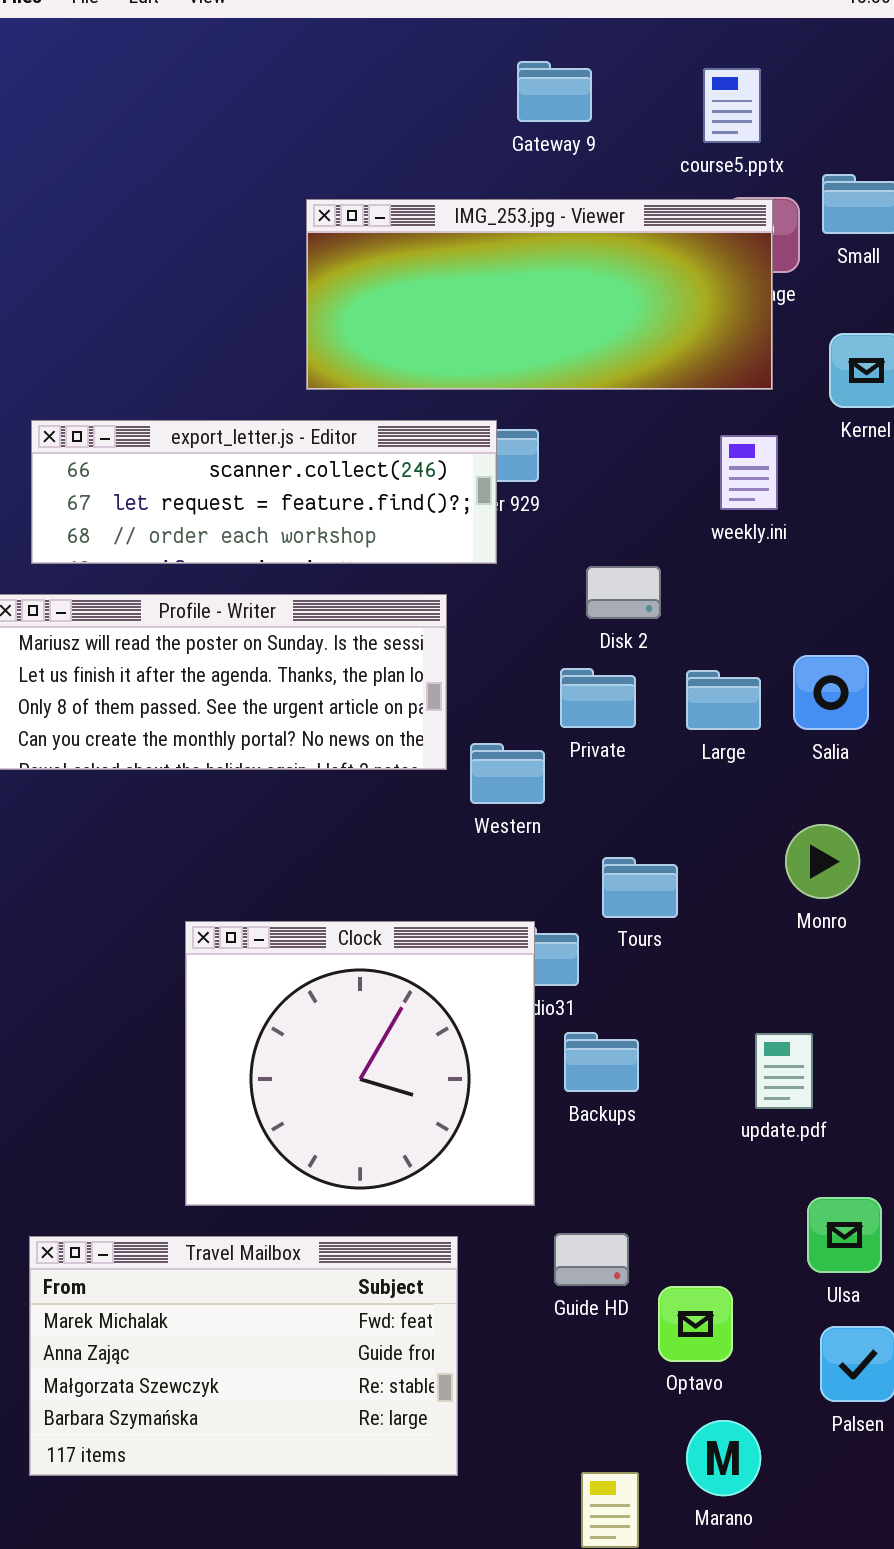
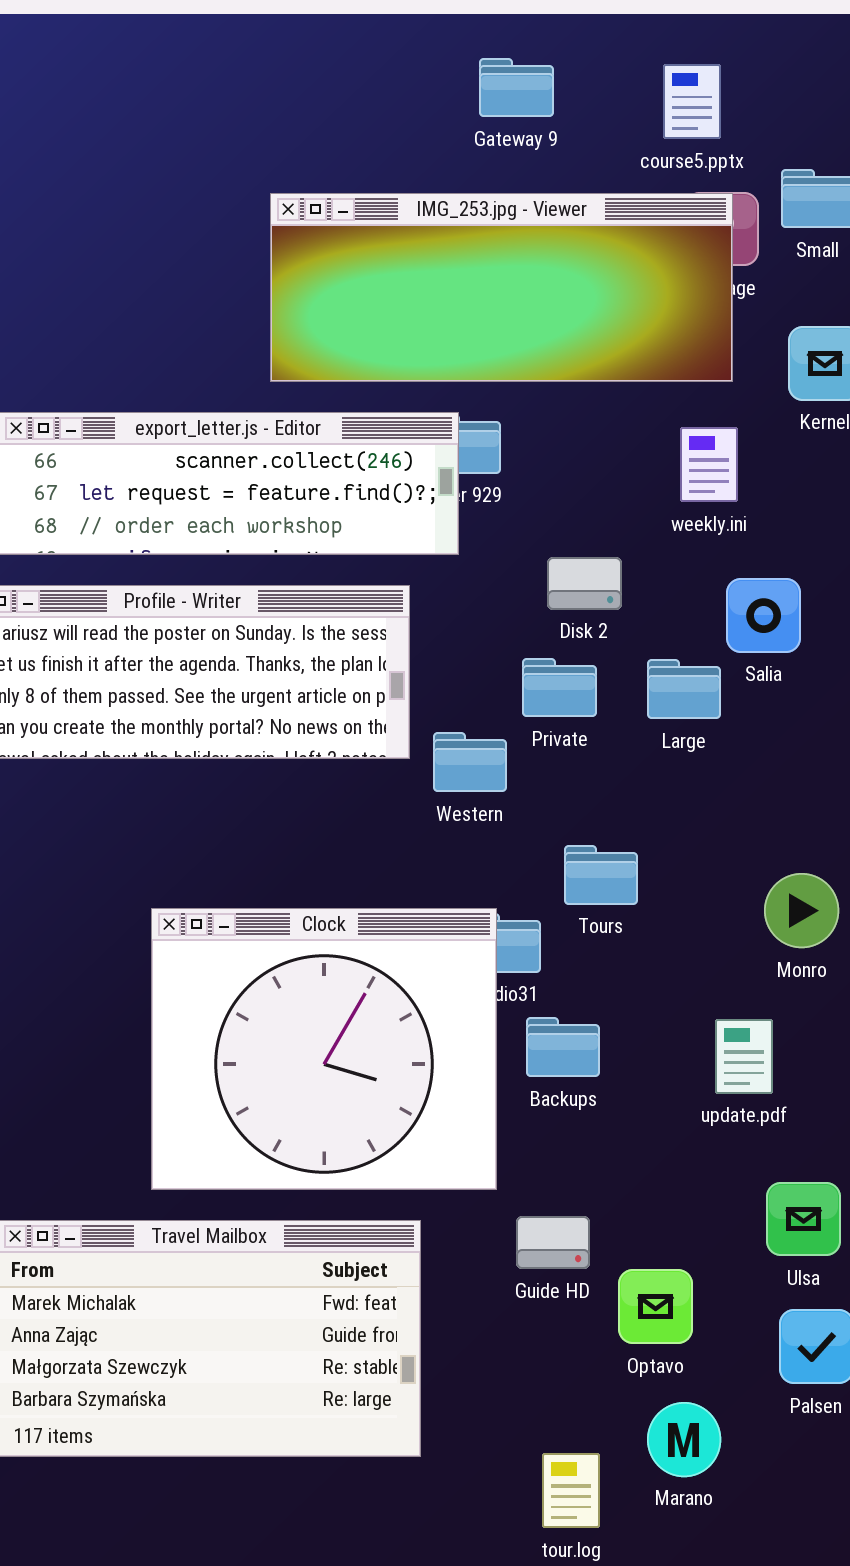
Salia: [793,655,869,730] -> [726,578,801,653], moved
Monro: [785,824,860,899] -> [764,873,839,948], moved

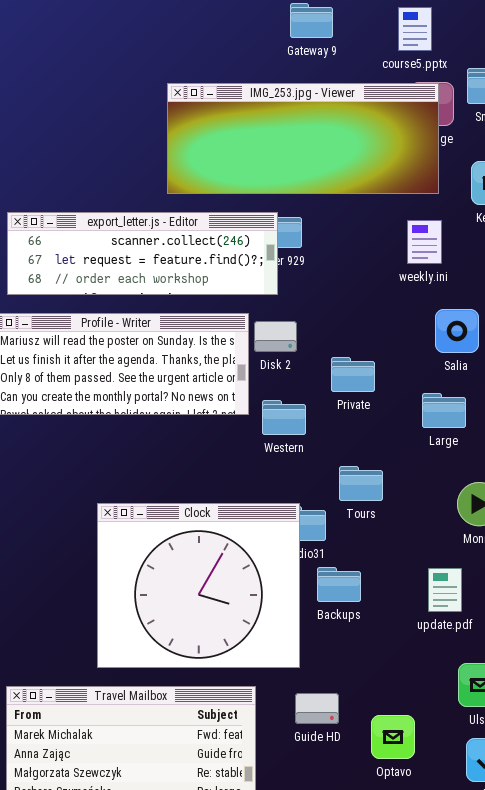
Disk 2: [547,557,622,610] -> [254,321,297,352], moved
Private: [522,658,597,717] -> [331,357,375,392], moved
Large: [647,659,721,719] -> [422,393,466,428], moved
Guide HD: [516,1216,590,1269] -> [295,693,339,724], moved

